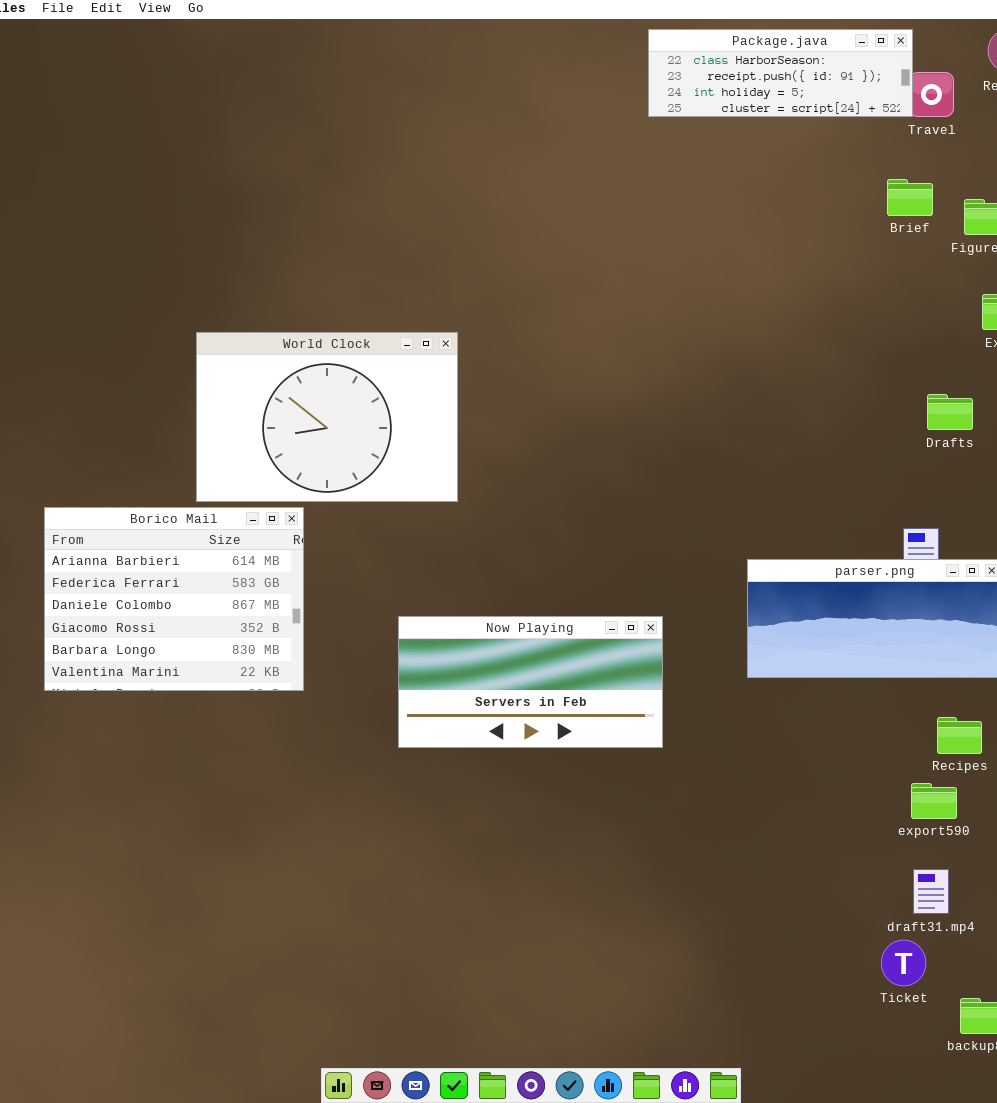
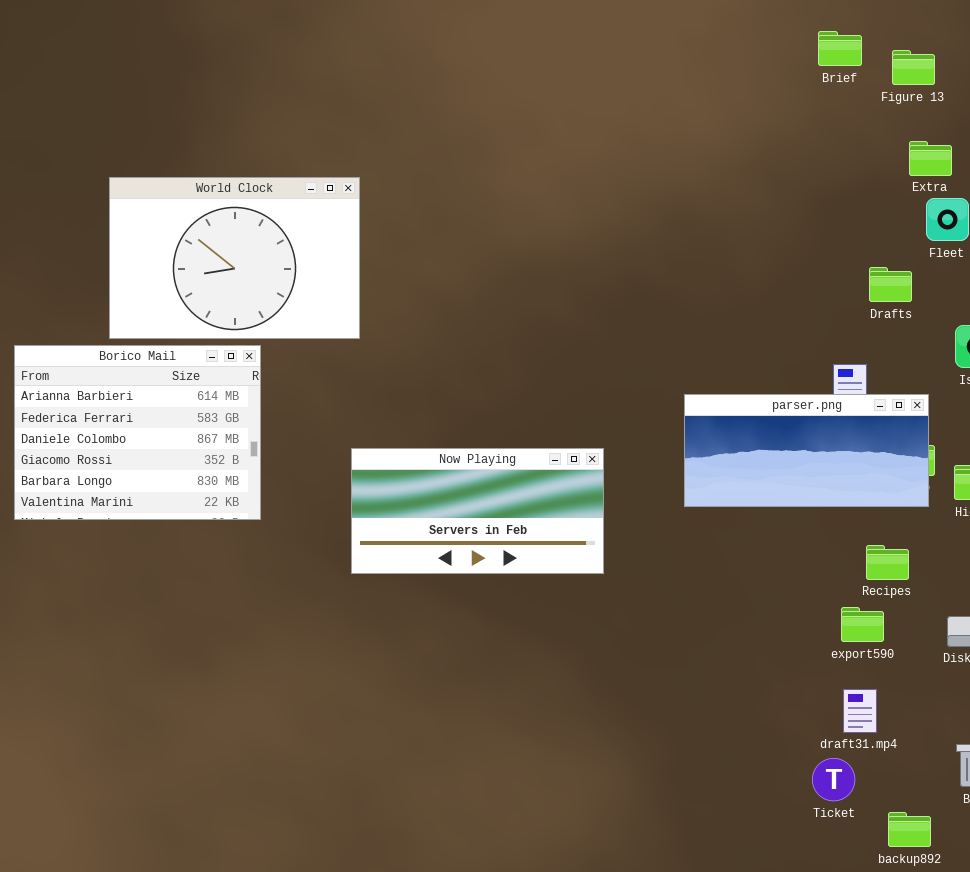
World Clock: [196,332,458,502] -> [109,177,360,339], moved
Drafts: [927,394,973,430] -> [869,267,912,302], moved

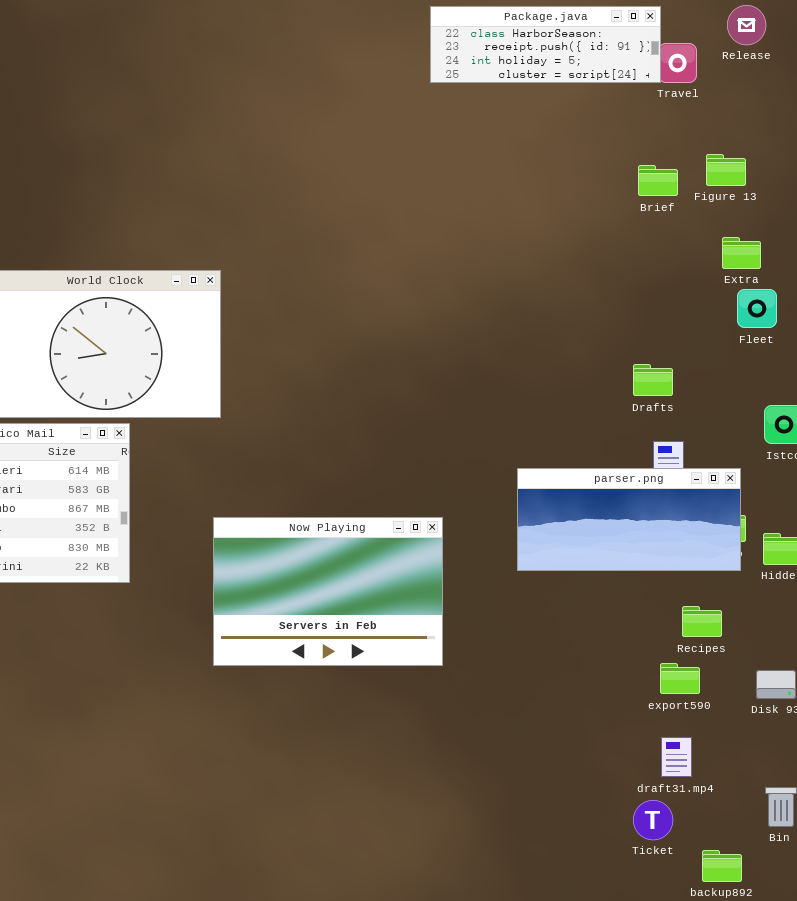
Brief: [818,31,862,66] -> [638,165,678,196], moved
Drafts: [869,267,912,302] -> [633,364,673,396], moved
Now Playing: [351,448,604,574] -> [213,517,443,666], resized

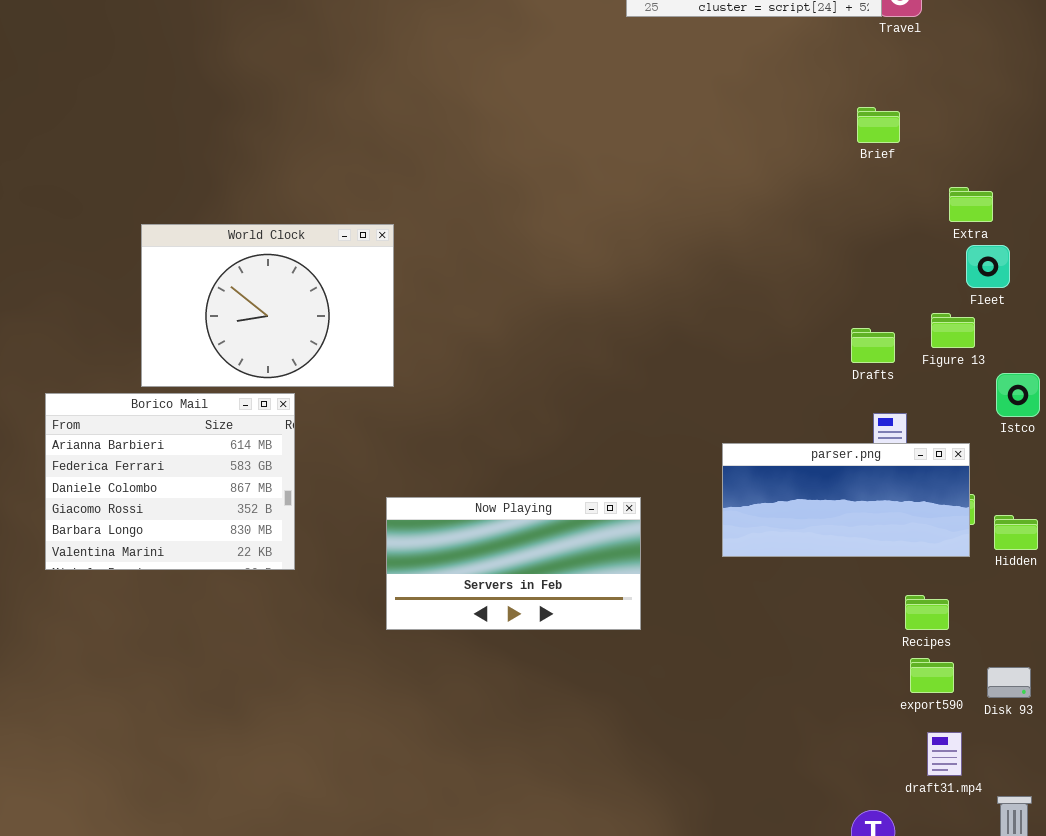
Figure 13: [706,154,746,186] -> [931,313,975,348], moved
Now Playing: [213,517,443,666] -> [386,497,641,630], resized
export590: [660,663,700,694] -> [910,658,954,693], moved
draft31.mp4: [661,737,692,777] -> [927,732,962,776], moved

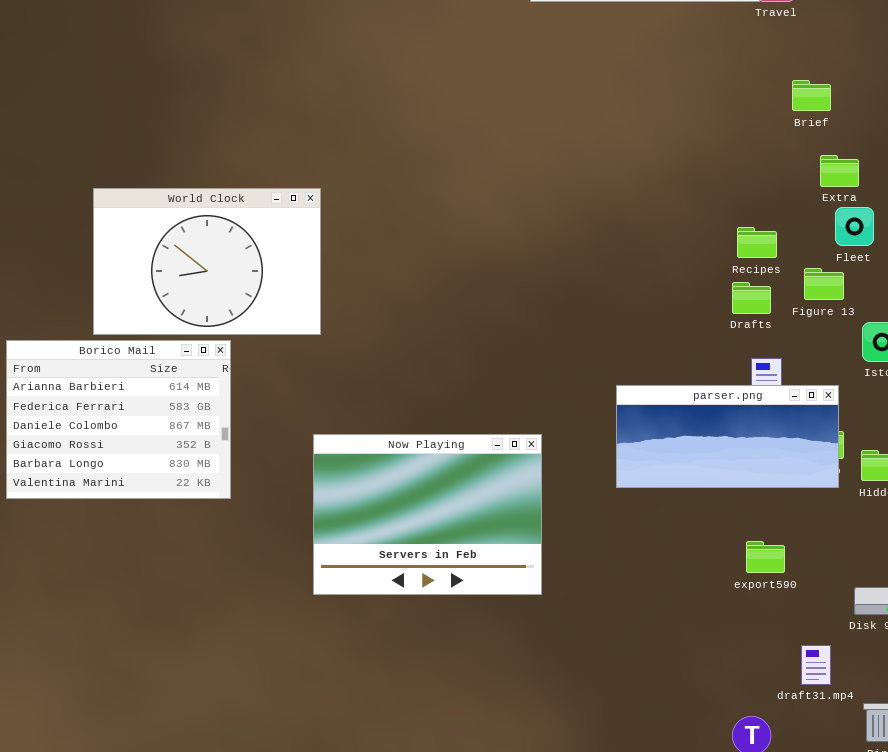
Brief: [857,107,900,143] -> [792,80,831,111], moved
Now Playing: [386,497,641,630] -> [313,434,542,595], resized
Recipes: [905,595,949,630] -> [737,227,777,258], moved
export590: [910,658,954,693] -> [746,541,785,573], moved

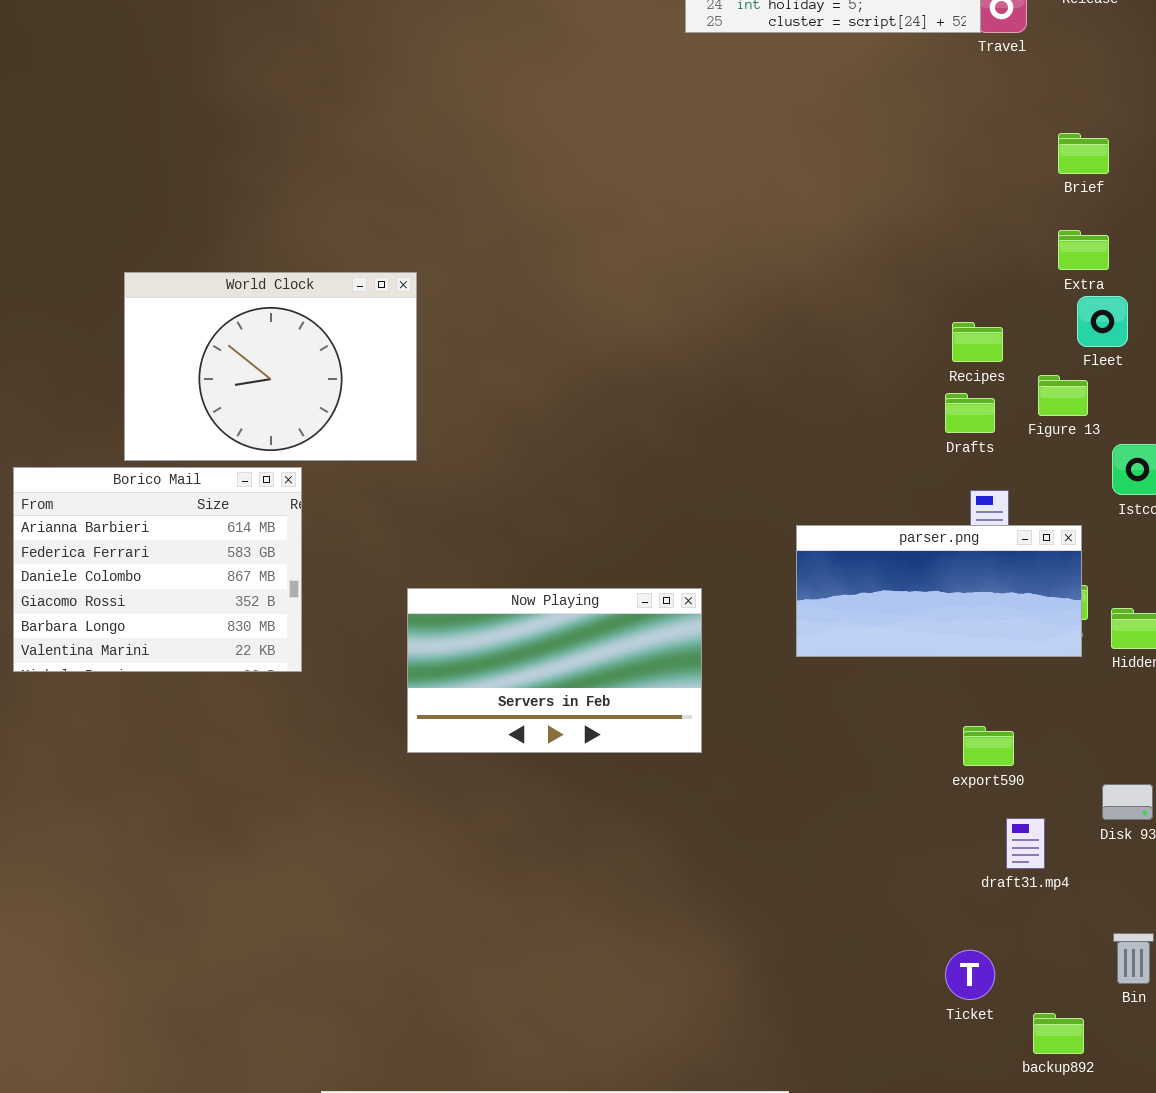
Brief: [792,80,831,111] -> [1058,133,1109,174], moved
Now Playing: [313,434,542,595] -> [407,588,702,753], resized
draft31.mp4: [801,645,831,685] -> [1006,818,1045,869], moved

